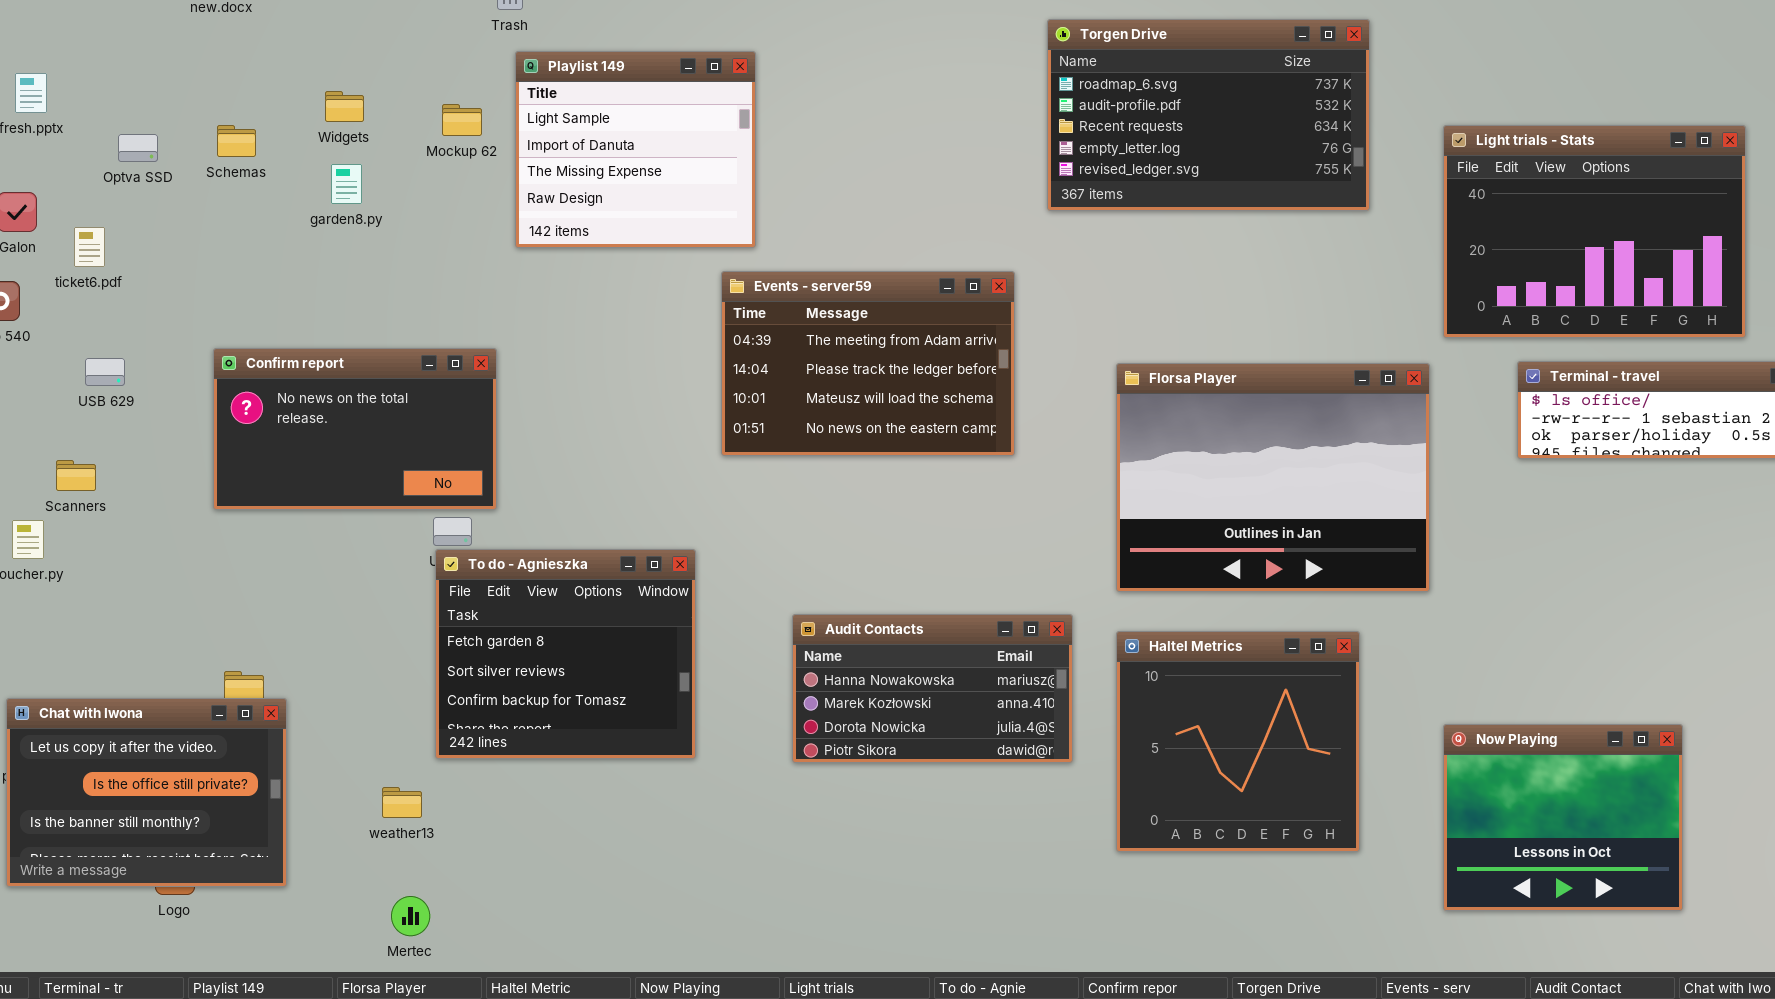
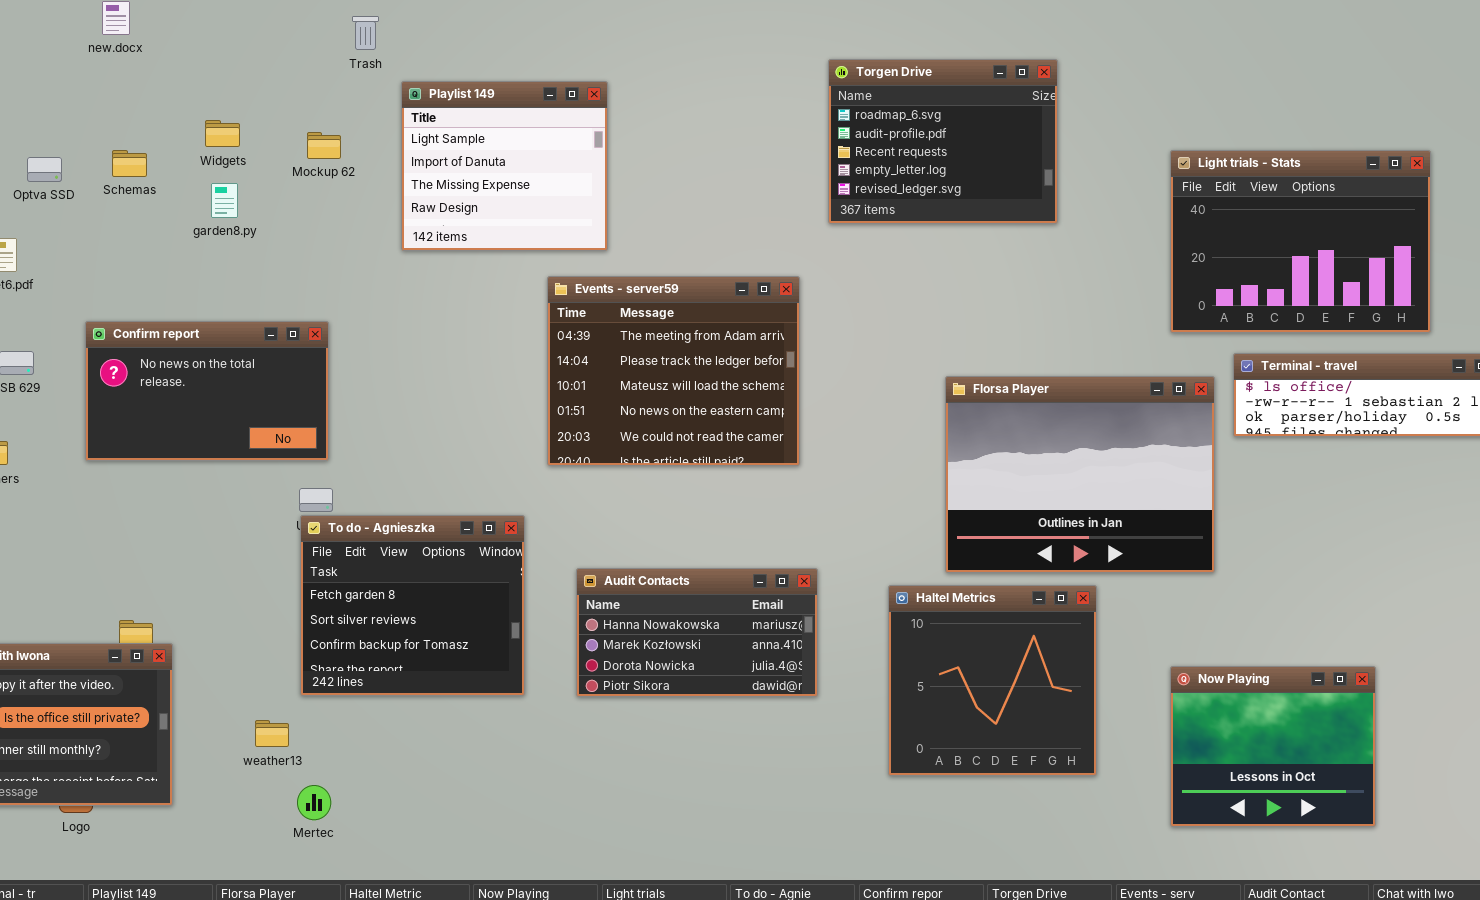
Torgen Drive: [1047,19,1370,211] -> [828,59,1058,224], resized
Playlist 149: [515,51,756,248] -> [401,81,608,251], moved
Events - server59: [721,271,1015,456] -> [547,276,800,466], resized
Confirm report: [213,348,497,510] -> [85,321,329,461], moved
Florsa Player: [1116,363,1430,592] -> [945,376,1215,573], moved
Audit Contacts: [792,614,1073,763] -> [576,568,818,697], moved
Mertec: [391,896,430,936] -> [297,785,331,820], moved

